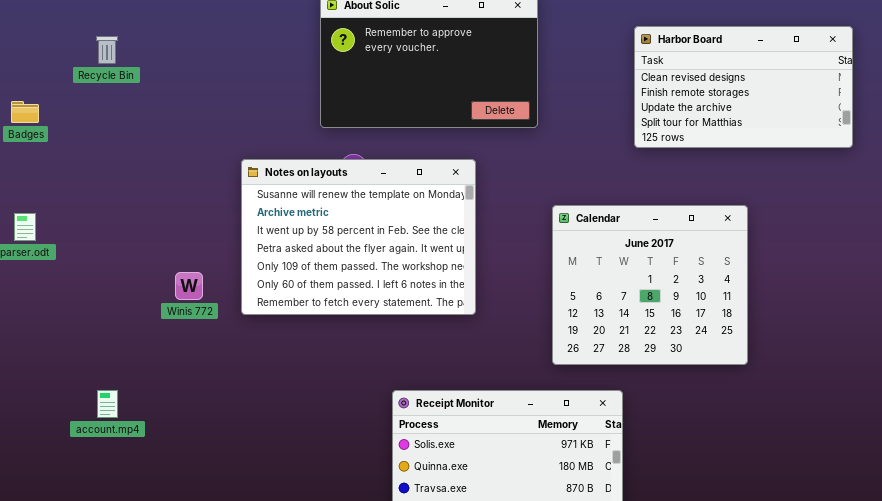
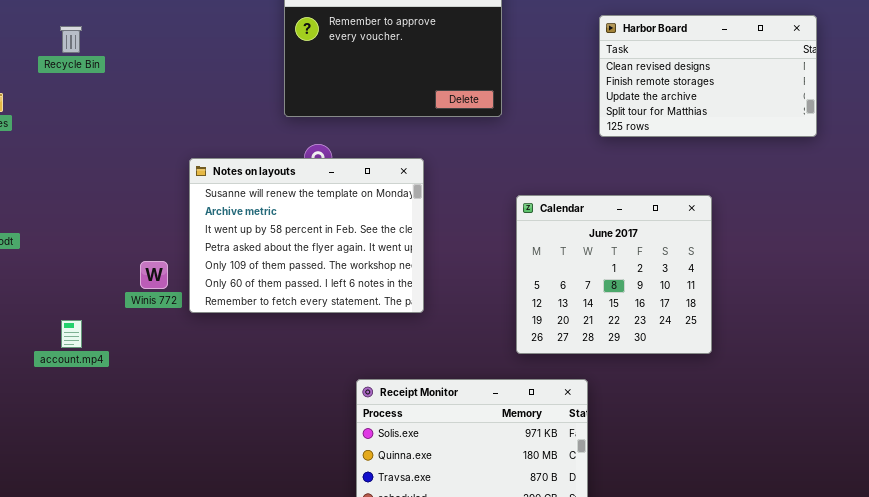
Notes on layouts: [241,159,476,315] -> [189,158,424,313], moved
account.mp4: [97,390,118,418] -> [61,320,82,348], moved

